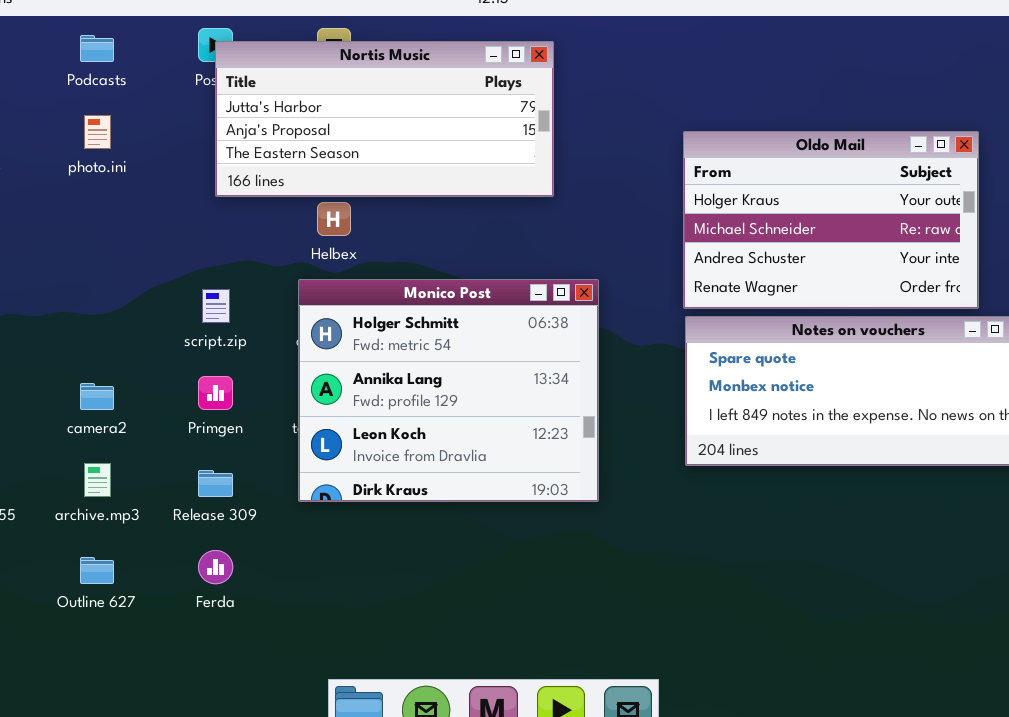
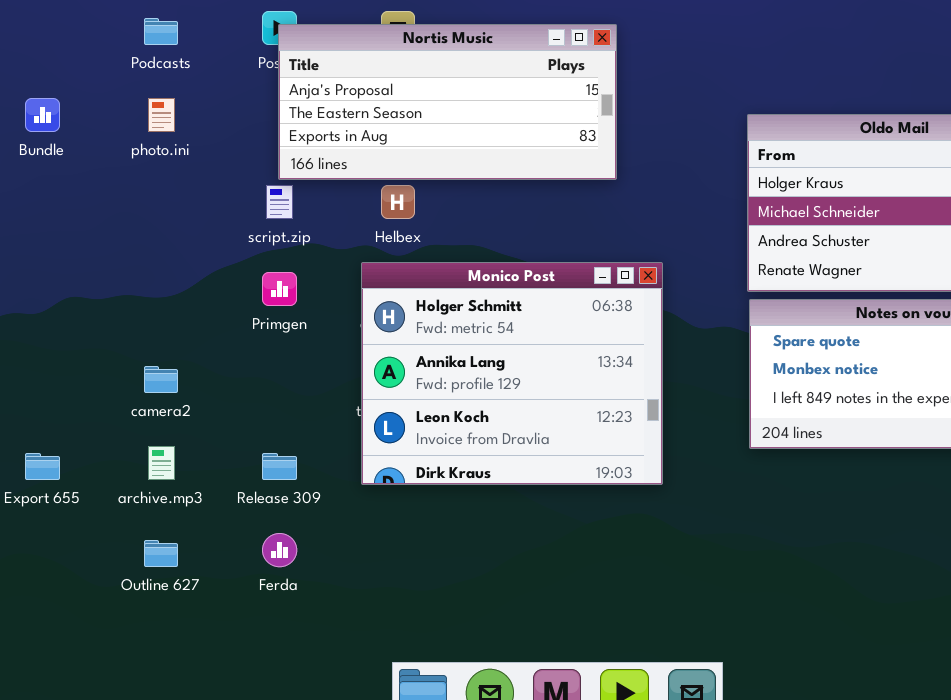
Nortis Music: [215,41,554,197] -> [278,24,617,180], scrolled down 1 row
script.zip: [202,289,230,323] -> [266,185,293,219], moved
Primgen: [198,376,233,410] -> [262,272,297,306], moved

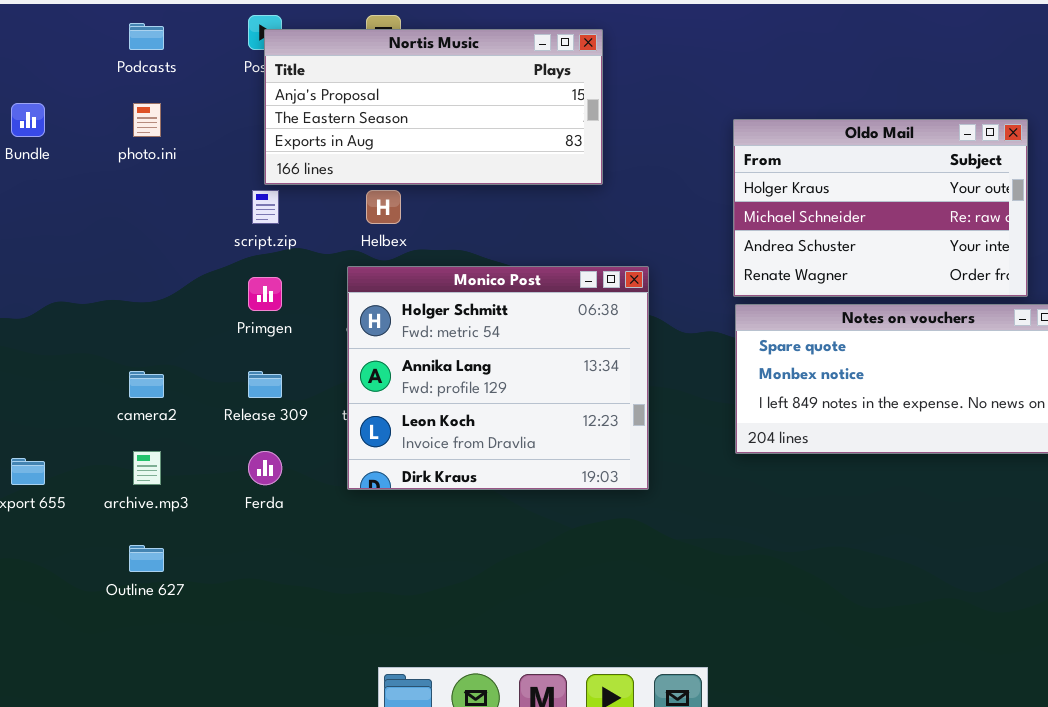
Release 309: [262,453,297,480] -> [248,371,282,398], moved
Ferda: [262,533,297,567] -> [248,451,282,485], moved

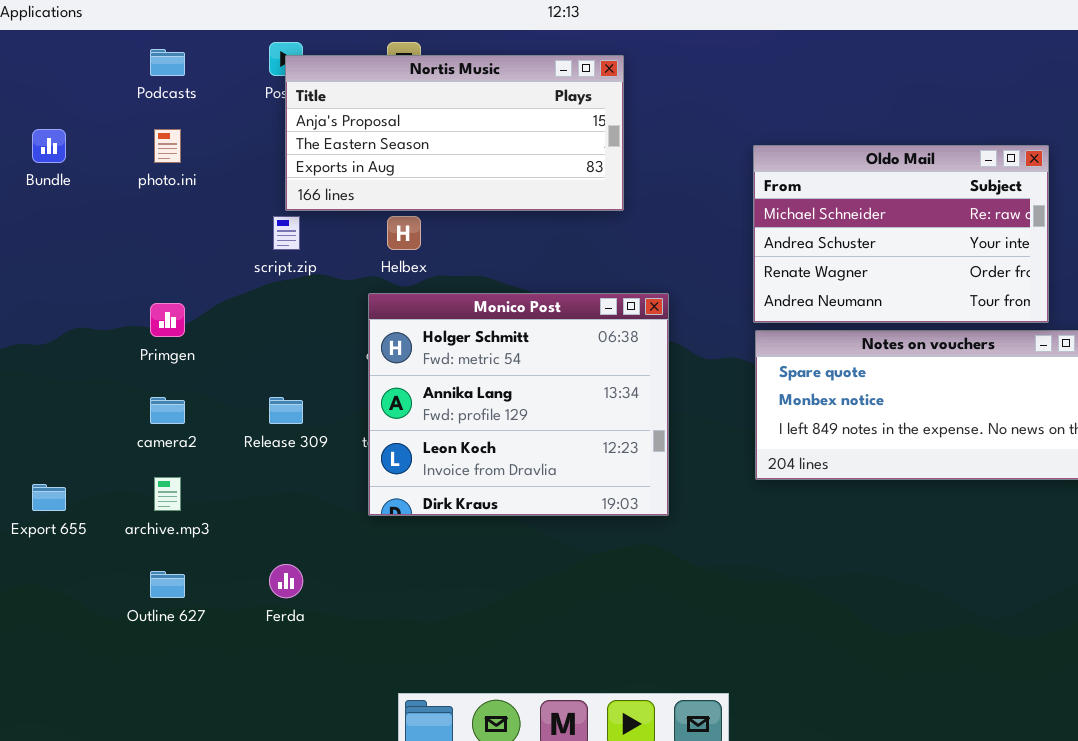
Oldo Mail: [733,119,1028,297] -> [753,145,1049,323], scrolled down 1 row
Primgen: [248,277,282,311] -> [150,303,185,337], moved
Ferda: [248,451,282,485] -> [269,564,303,598], moved

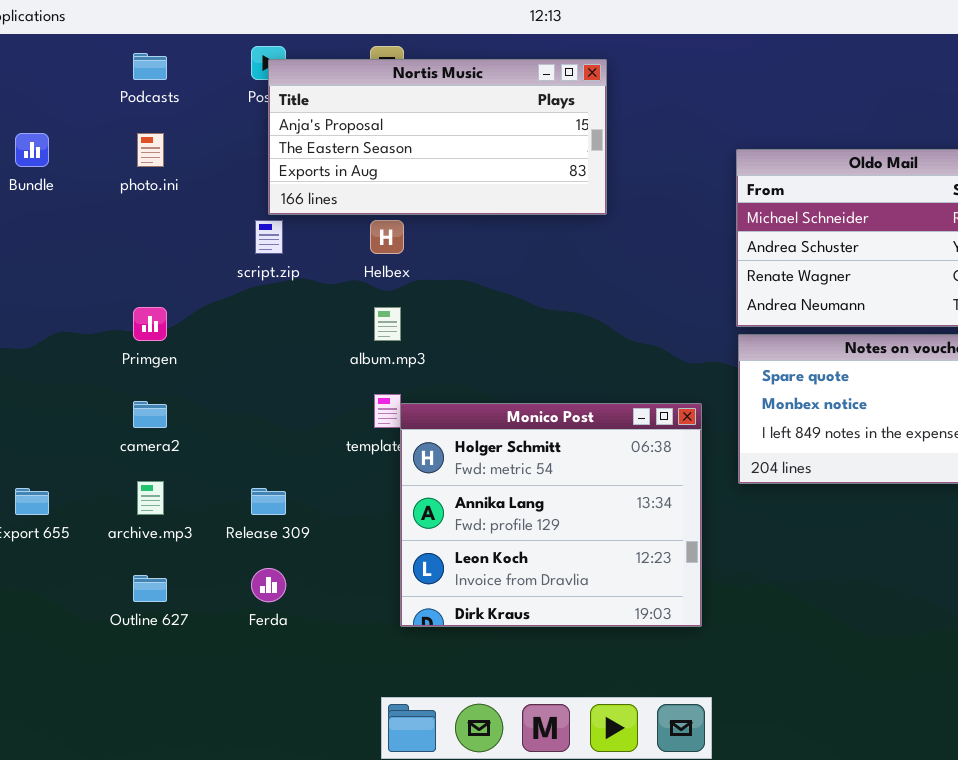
Monico Post: [368,293,669,516] -> [400,403,702,627], moved
Release 309: [269,397,303,424] -> [251,488,286,515], moved

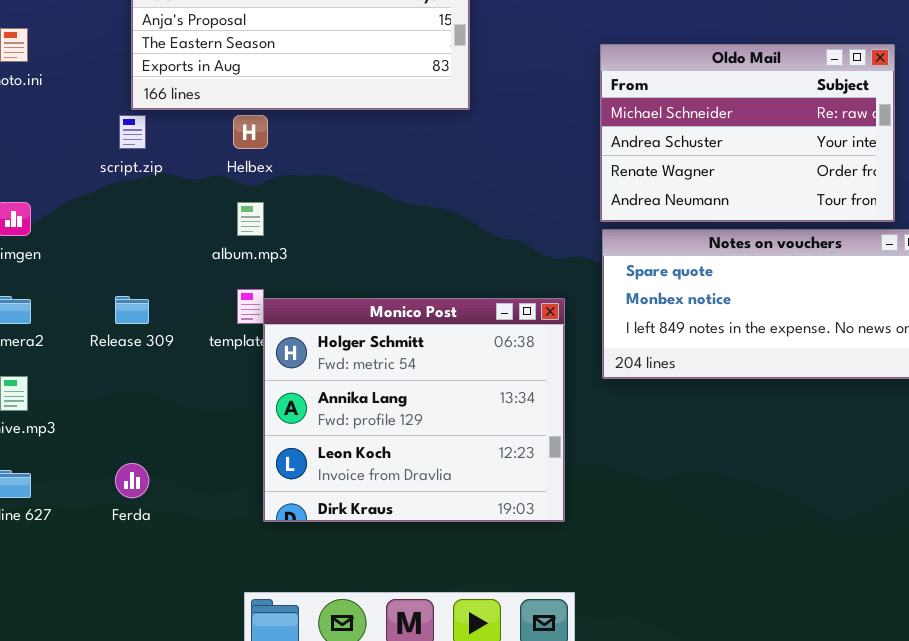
Release 309: [251,488,286,515] -> [115,296,149,324], moved

